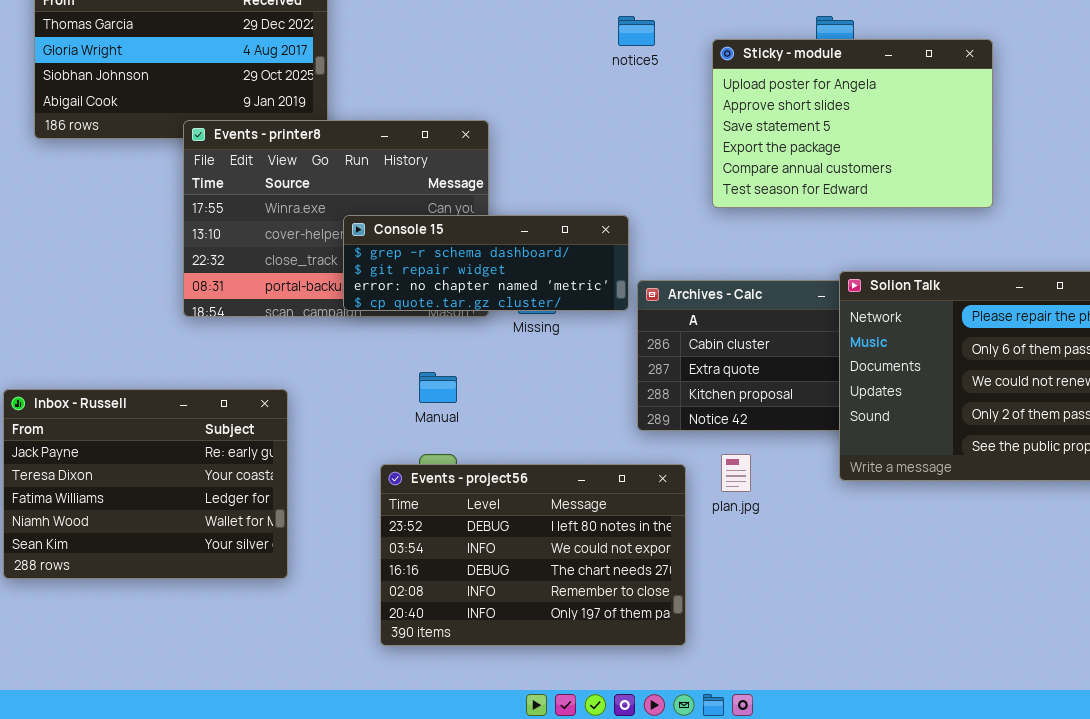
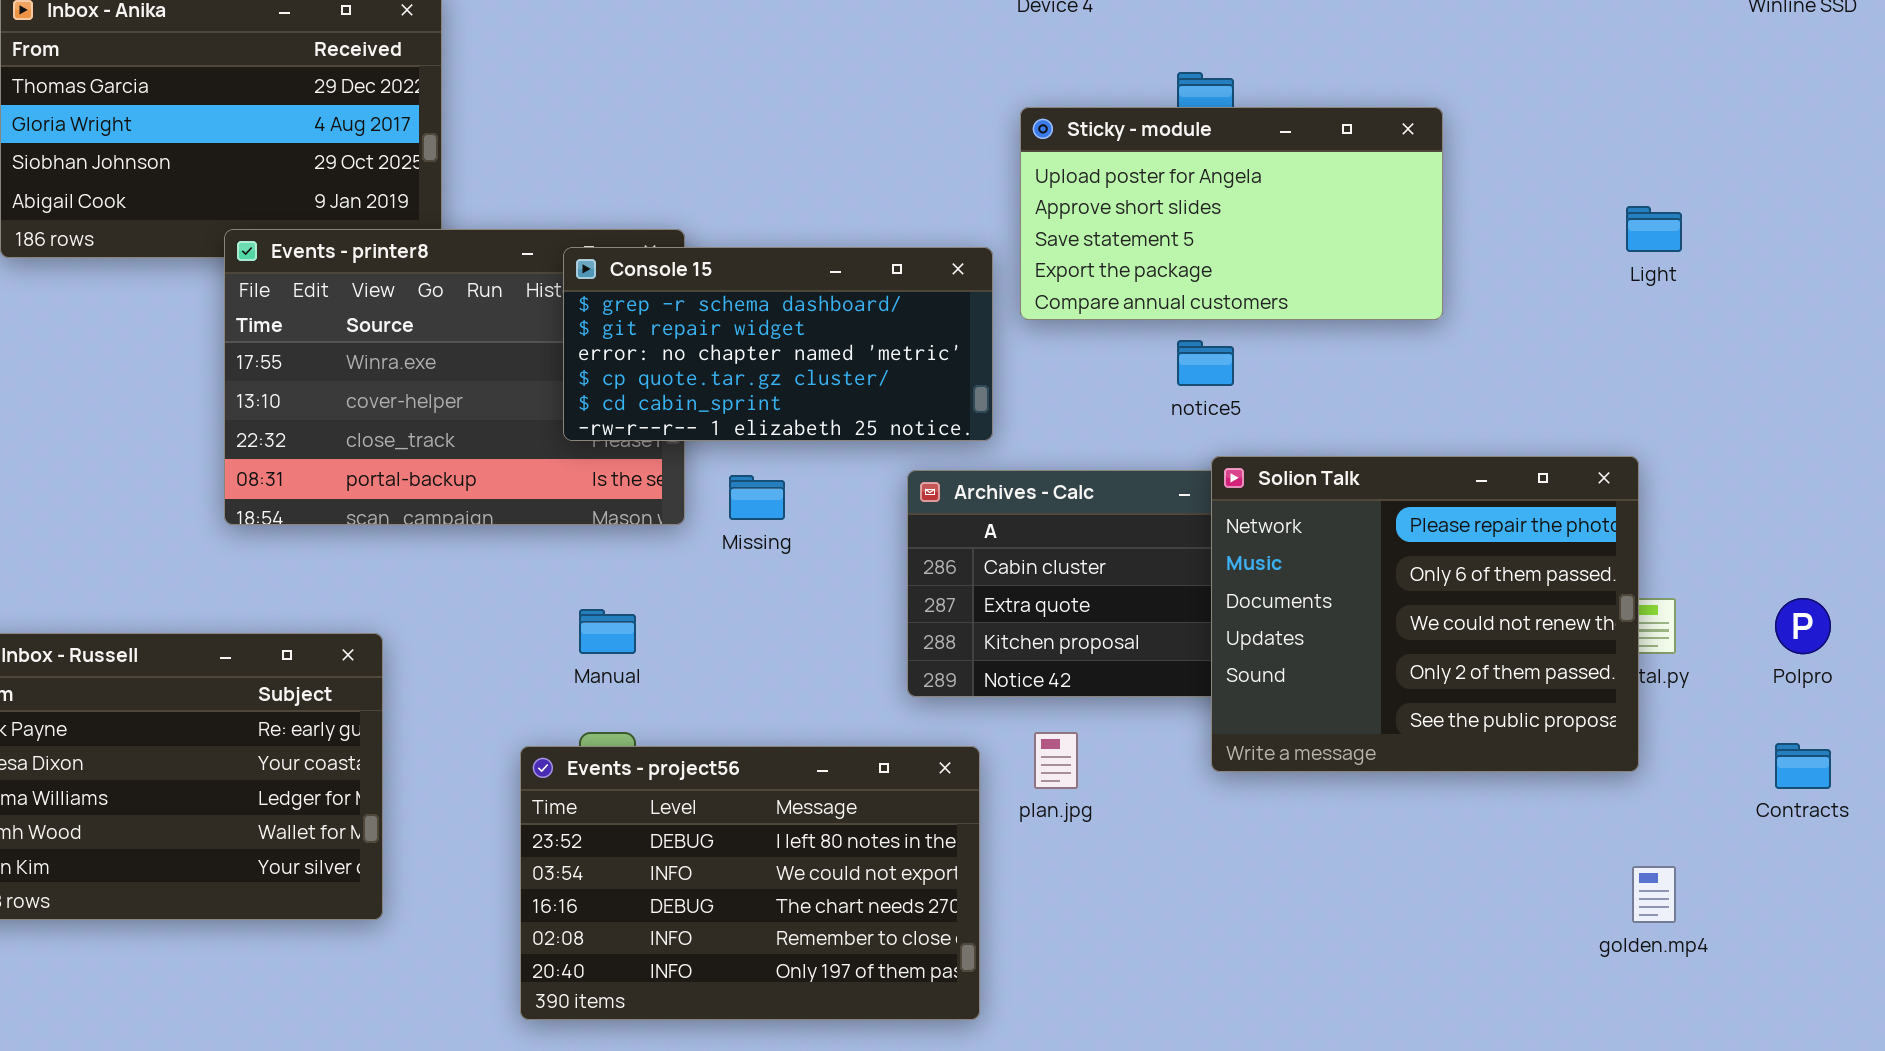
notice5: [618,16,655,46] -> [1177,340,1234,386], moved
Sticky - module: [712,39,993,208] -> [1020,107,1443,320], resized
Console 15: [343,215,629,311] -> [563,247,993,441], moved, resized

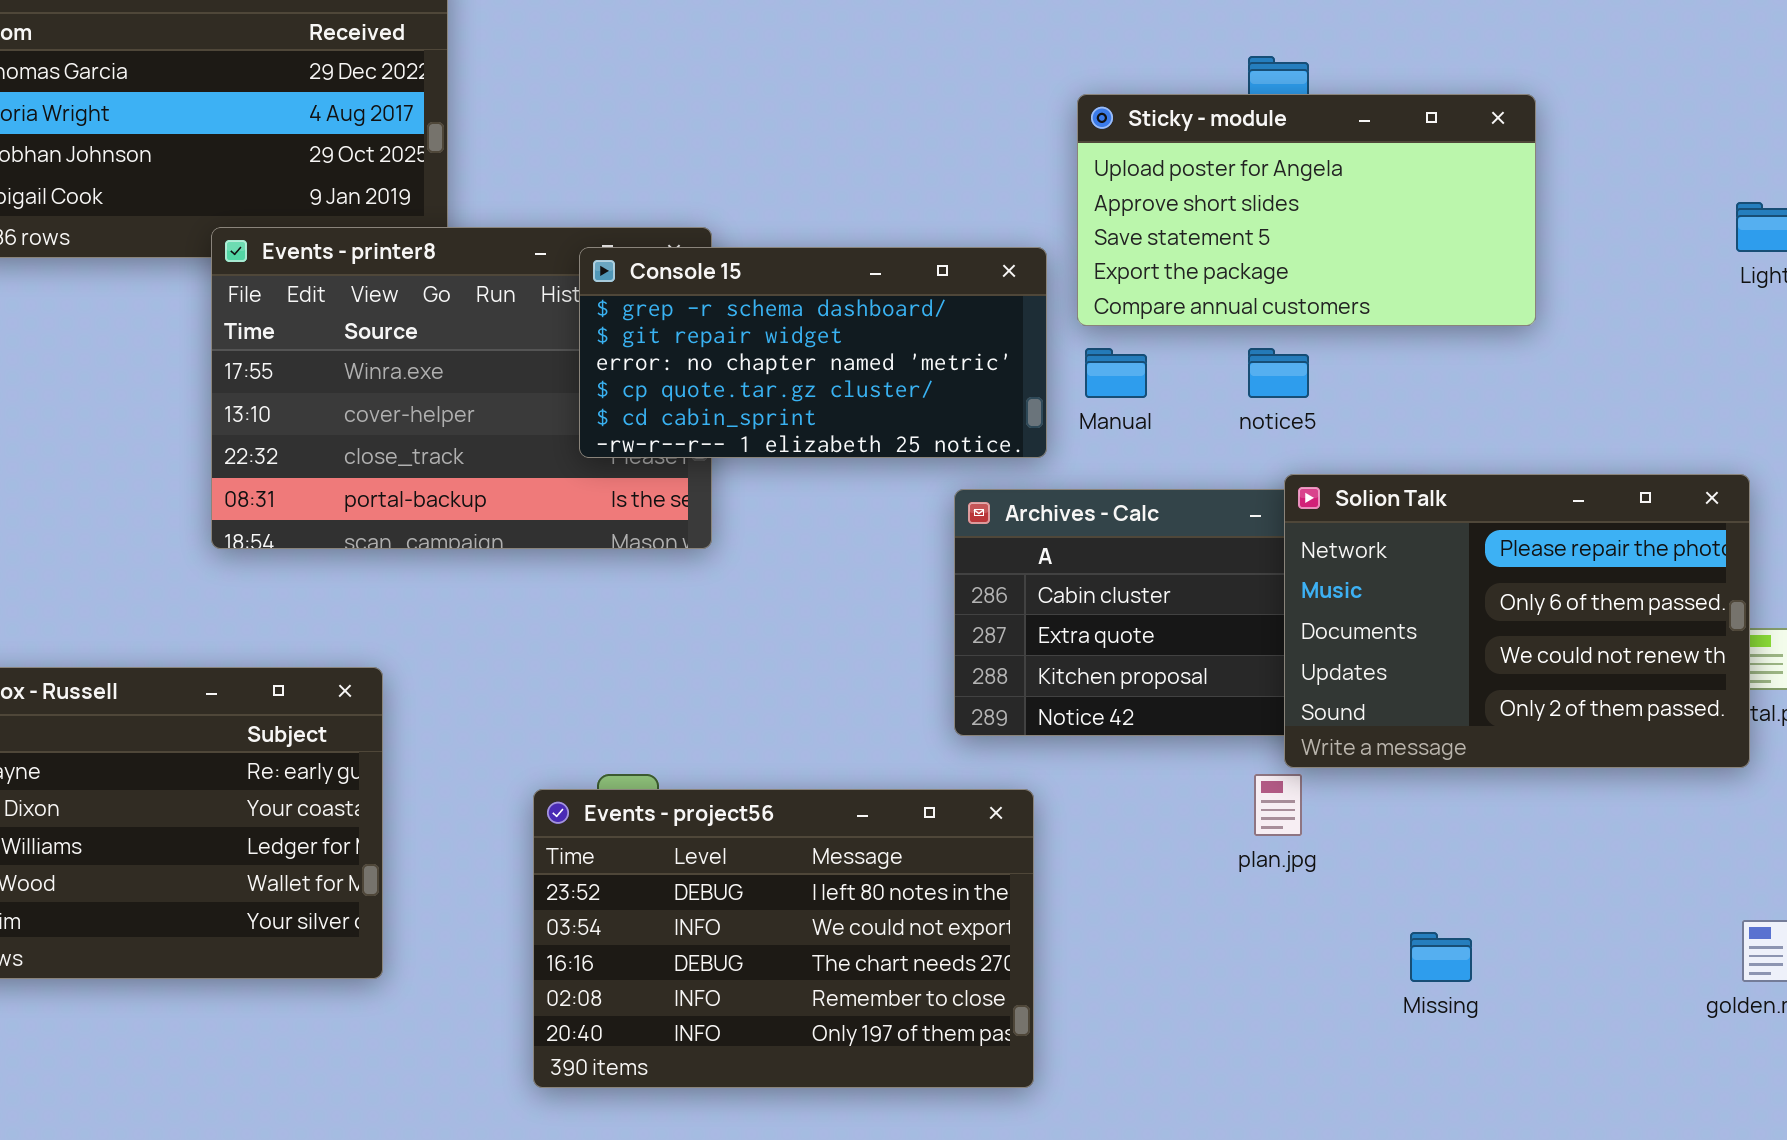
Solion Talk: [1211,456,1639,772] -> [1284,474,1750,768], resized
Missing: [729,475,785,520] -> [1410,932,1472,982], moved
Manual: [579,609,636,654] -> [1085,348,1147,398], moved
plan.jpg: [1034,732,1078,789] -> [1254,774,1302,836], moved

